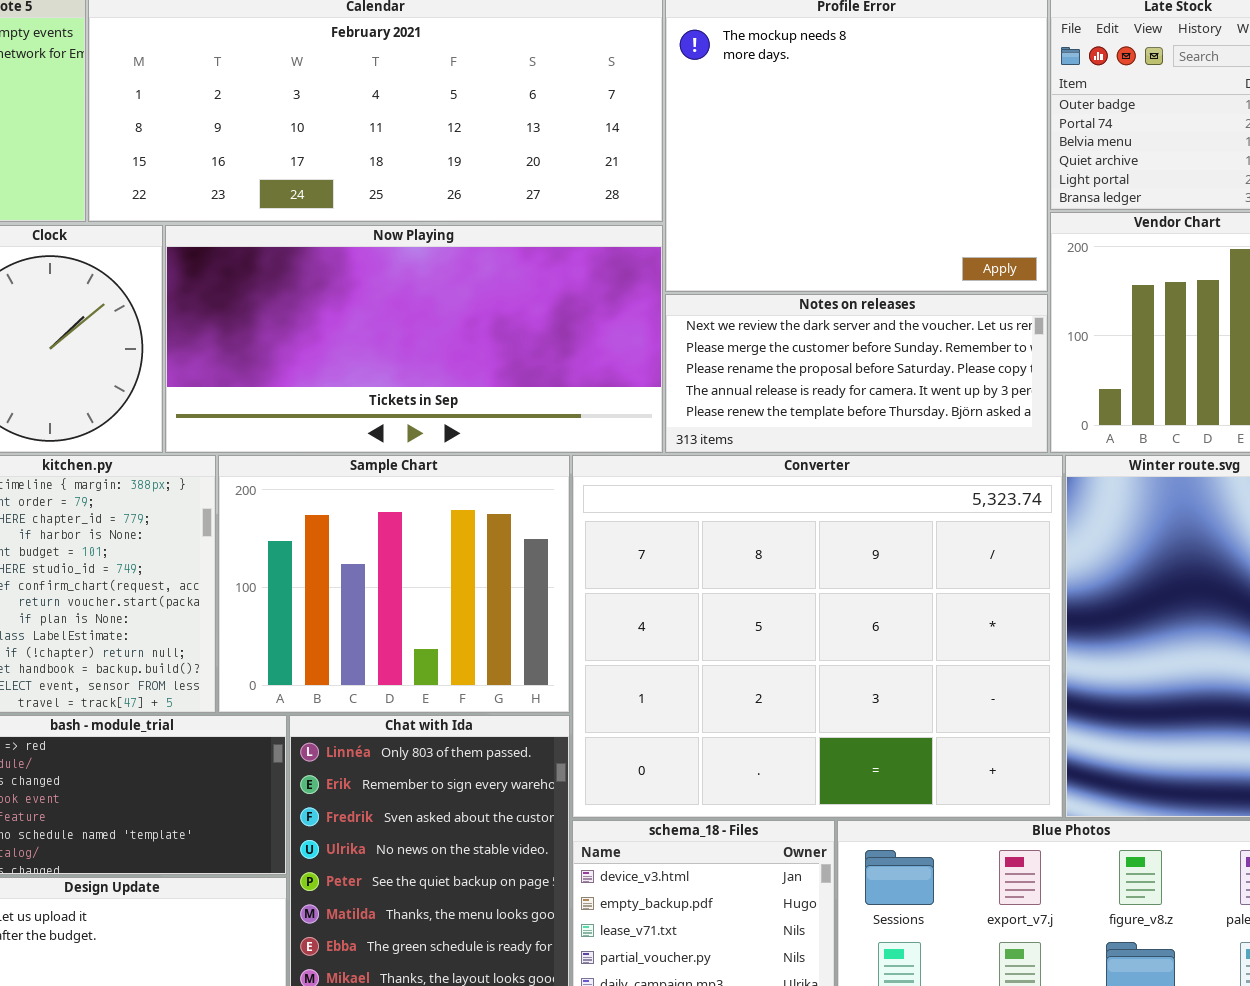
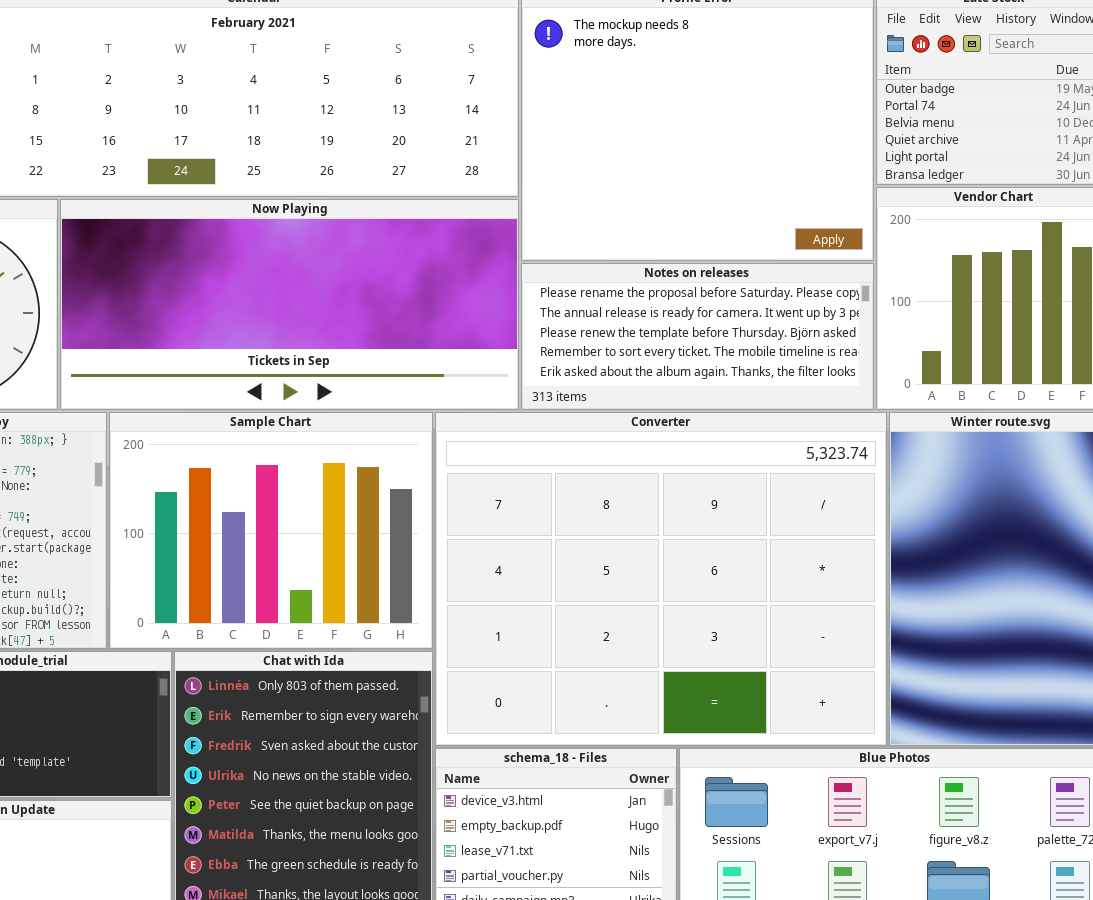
Notes on releases: [665,294,1048,453] -> [521,263,874,410], scrolled down 2 rows

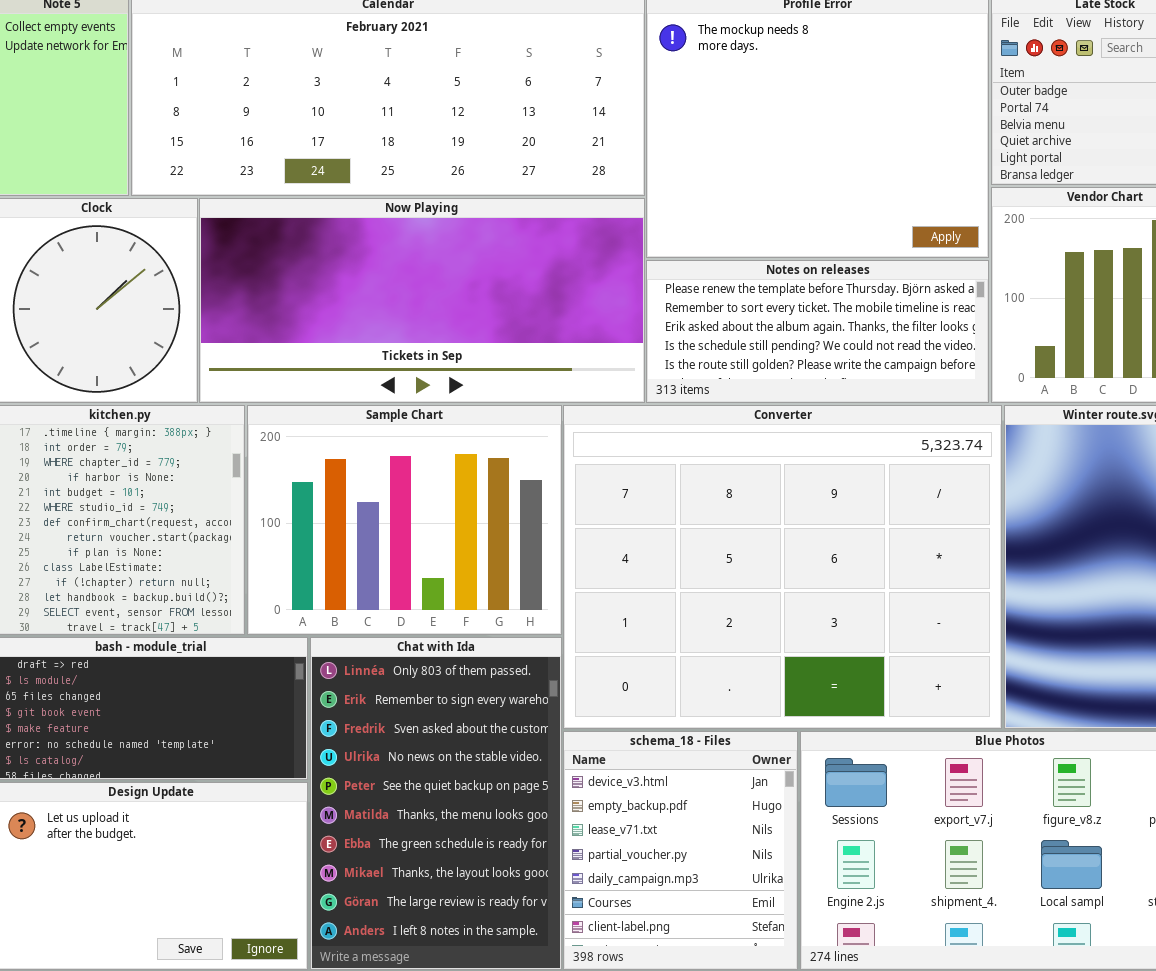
Notes on releases: [521,263,874,410] -> [646,260,989,403], scrolled down 2 rows

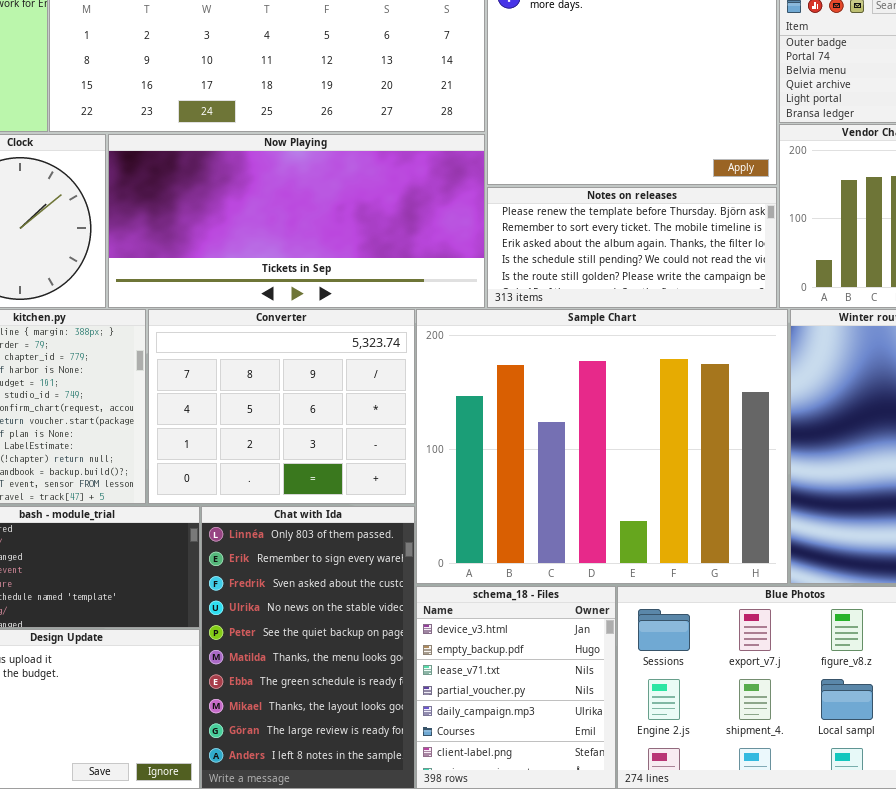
Sample Chart: [247,405,562,635] -> [416,309,788,584], moved, resized
Converter: [563,405,1002,729] -> [148,309,415,504], moved, resized

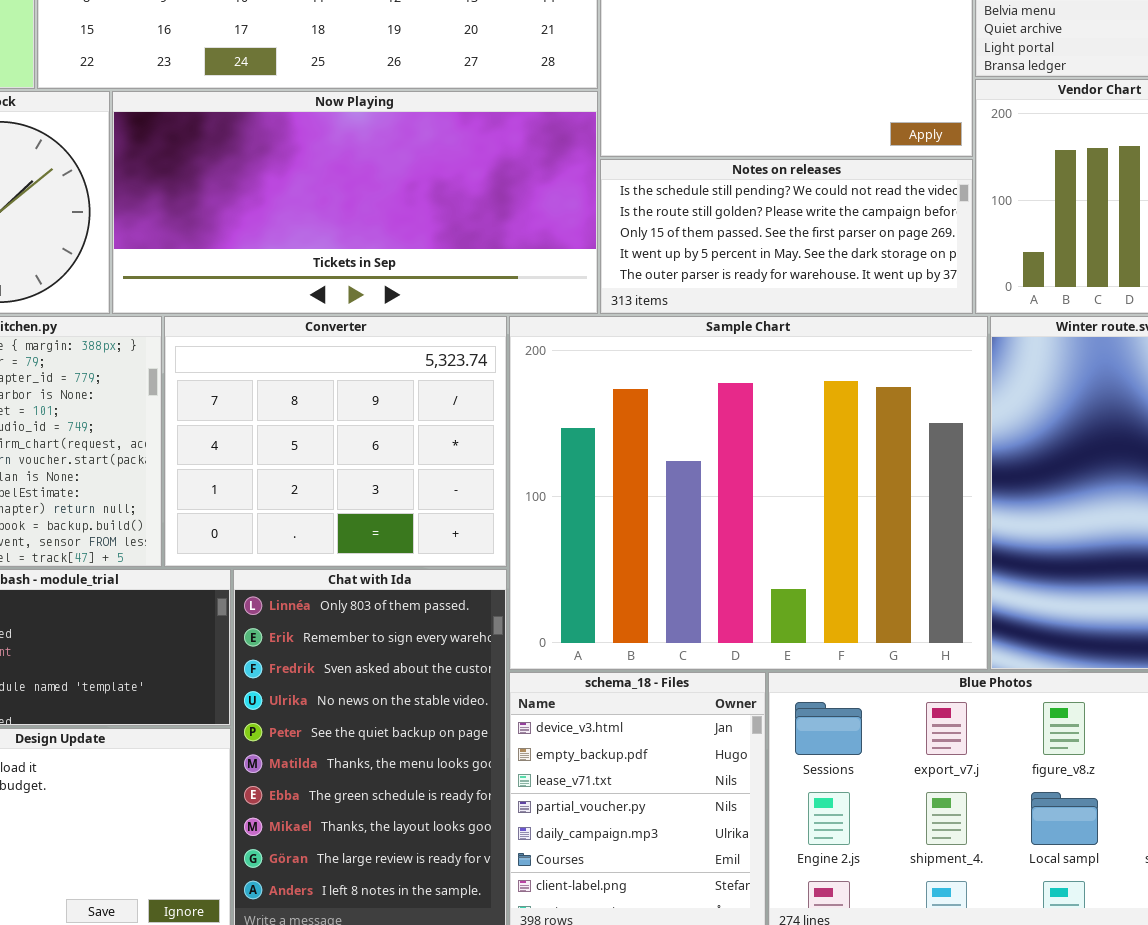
Notes on releases: [487,187,777,308] -> [600,159,973,314], scrolled down 3 rows

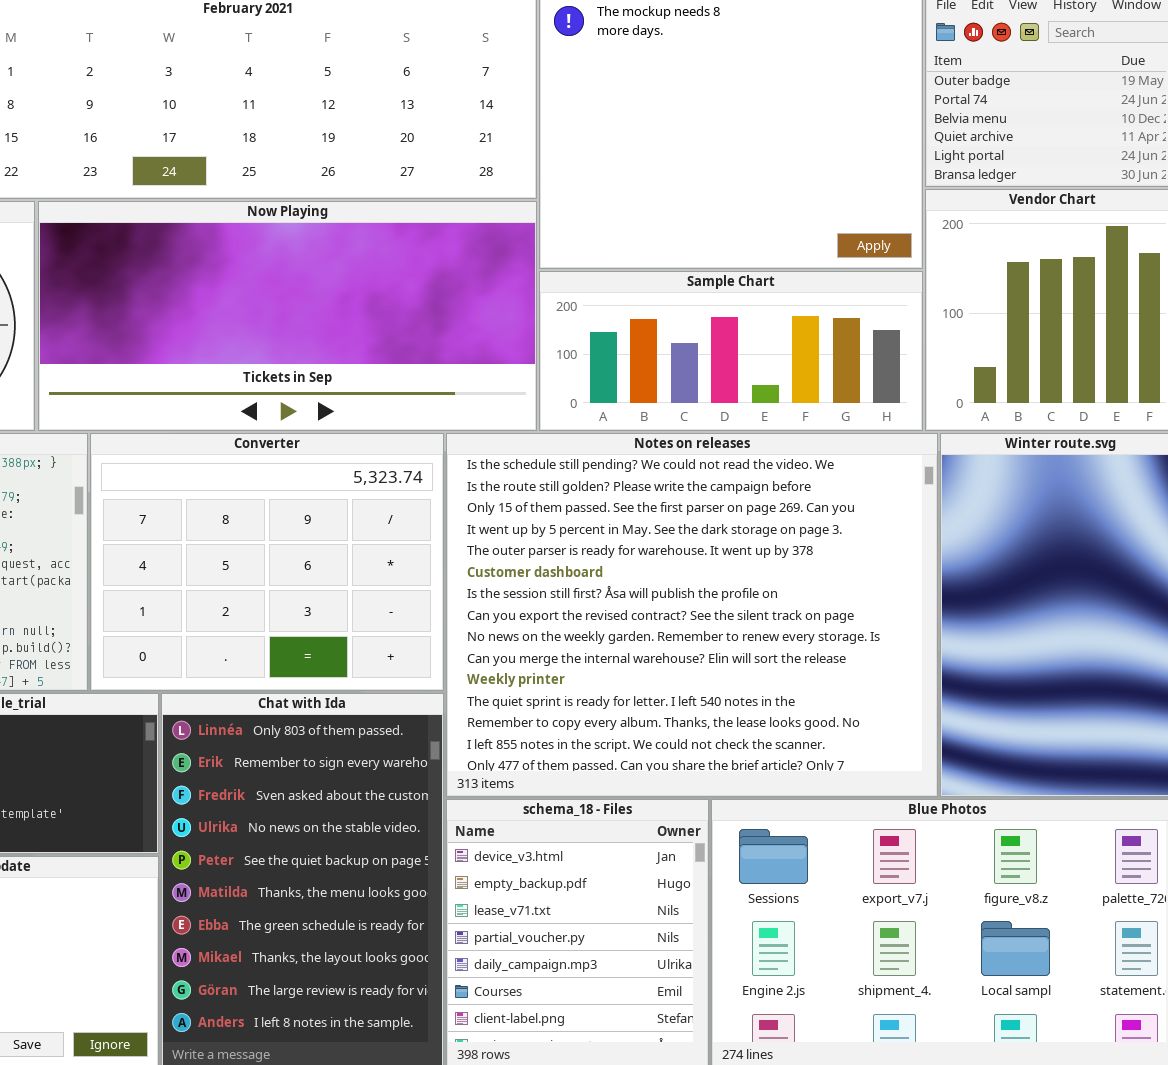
Notes on releases: [600,159,973,314] -> [446,433,938,797], moved, resized
Sample Chart: [509,316,988,670] -> [539,271,923,431], moved, resized

